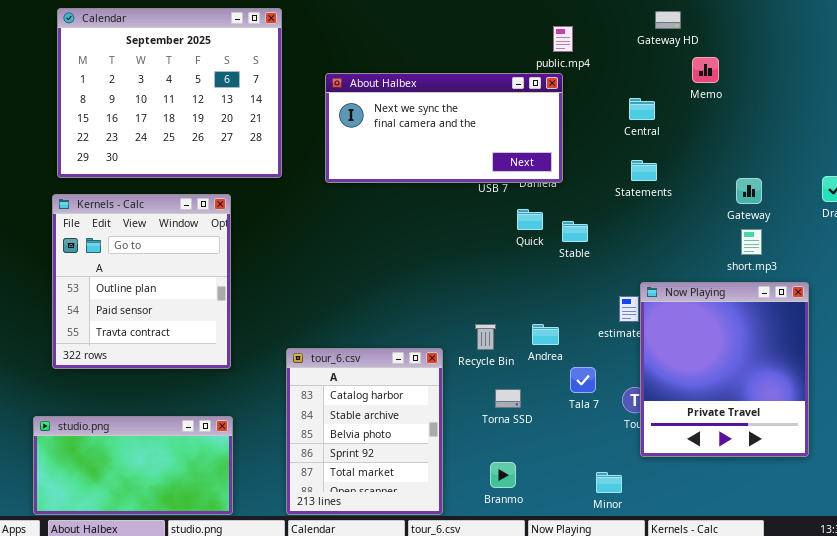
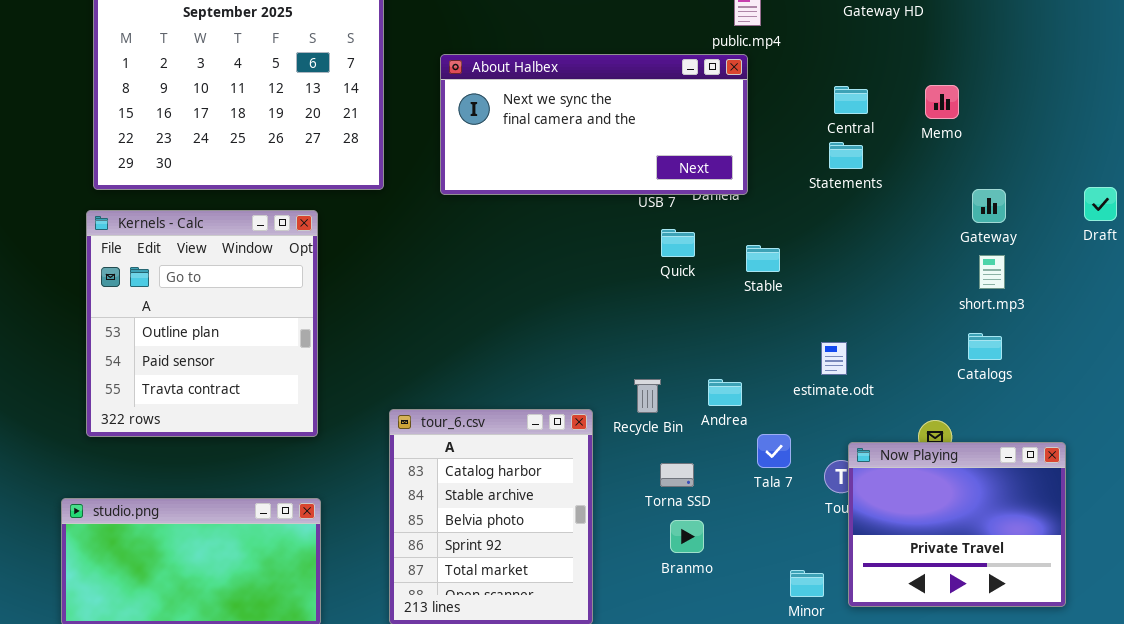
Memo: [692,57,719,83] -> [925,85,959,119], moved
Statements: [631,160,657,181] -> [829,142,863,169], moved
Quick: [517,209,543,230] -> [661,229,695,257], moved
Now Playing: [640,282,809,457] -> [848,442,1066,607], moved, resized
Branmo: [490,462,516,488] -> [670,520,704,553], moved

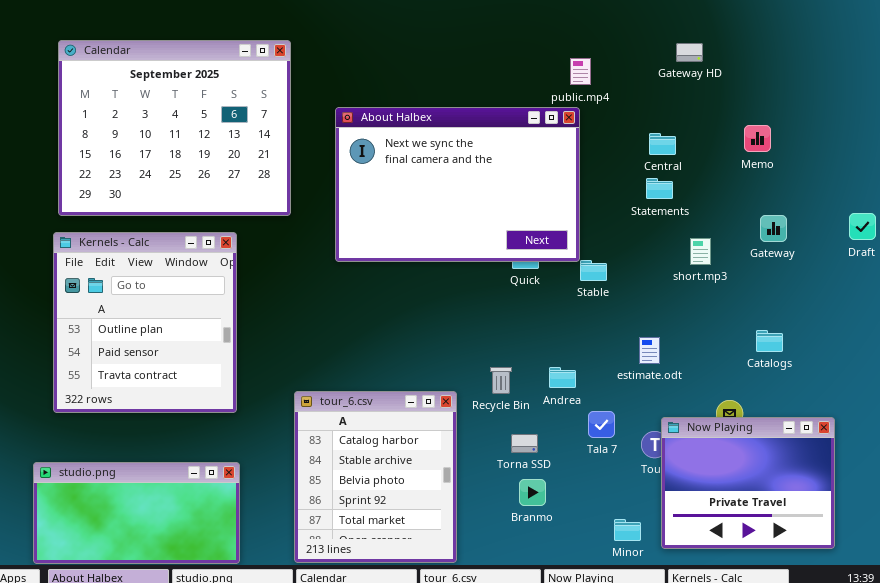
About Halbex: [440,54,748,195] -> [335,107,580,262], resized
Memo: [925,85,959,119] -> [744,125,771,152], moved
short.mp3: [979,255,1005,289] -> [690,238,711,265], moved

